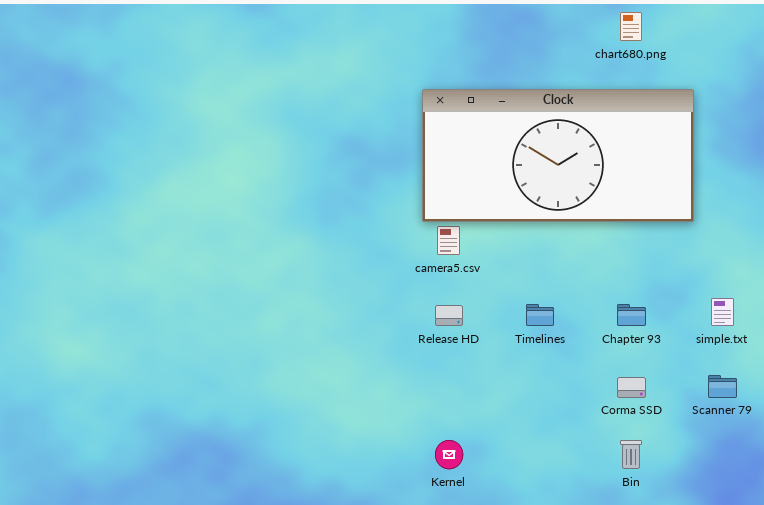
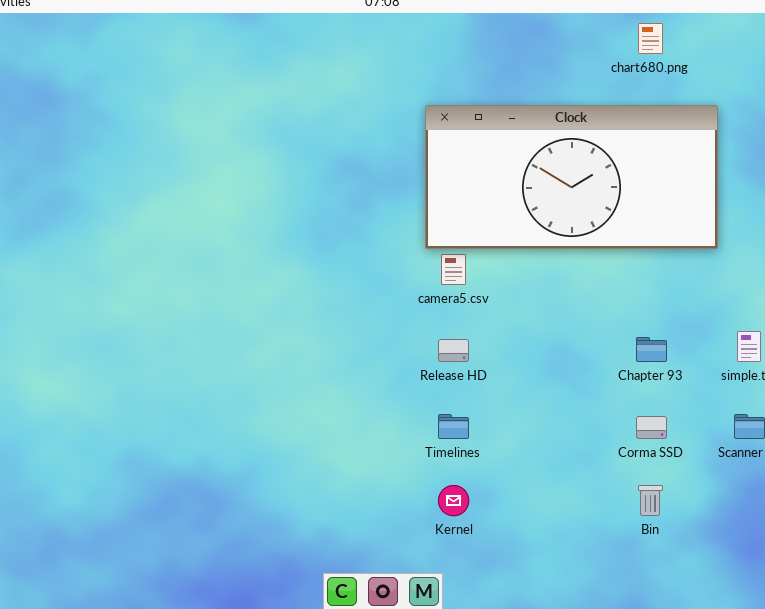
Timelines: [526,304,554,326] -> [438,414,469,439], moved

